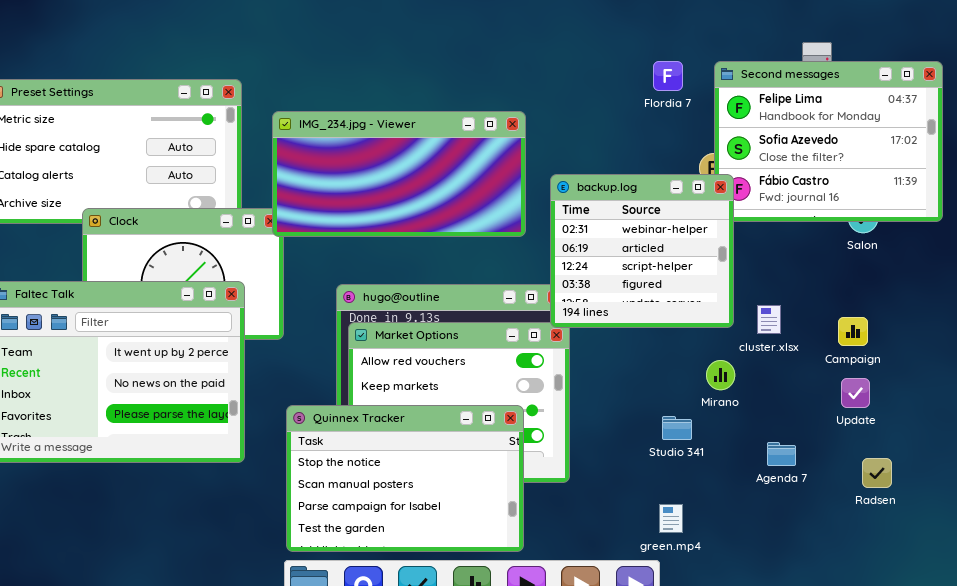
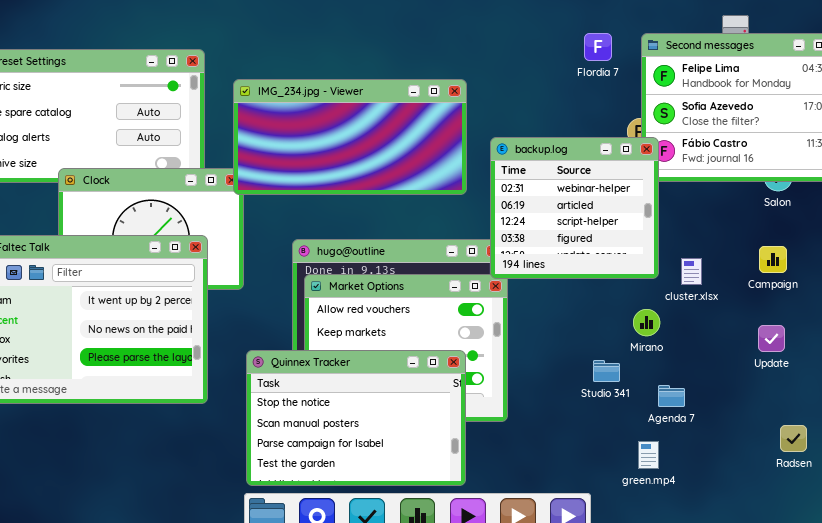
Campaign: [838,317,868,346] -> [759,246,787,273], moved
Agenda 7: [767,442,796,466] -> [658,385,685,407], moved
Radsen: [862,458,892,488] -> [780,425,807,452], moved
green.mp4: [659,504,683,533] -> [638,441,659,469], moved

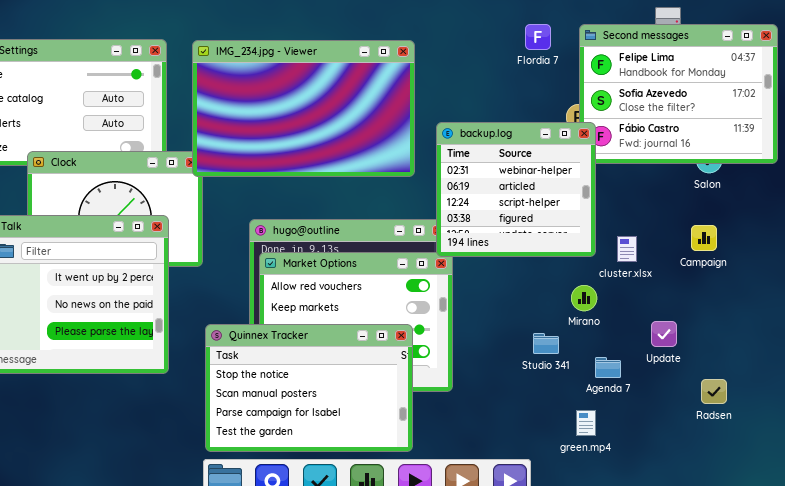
IMG_234.jpg - Viewer: [233,79,467,195] -> [192,40,415,177], resized
Update: [758,325,785,352] -> [651,321,677,347], moved
Radsen: [780,425,807,452] -> [701,379,727,404], moved

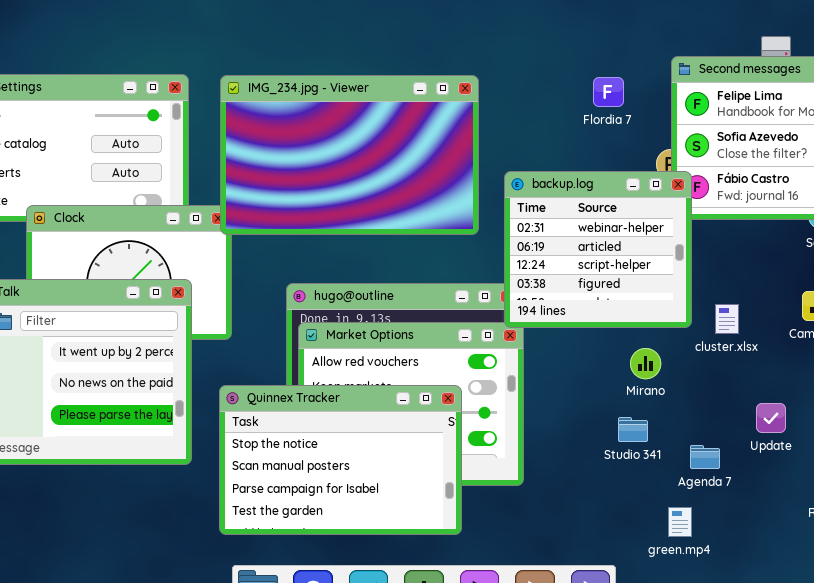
Flordia 7: [525,24,551,50] -> [593,77,624,107], moved
Mirano: [571,285,597,311] -> [630,348,661,379], moved
Quinnex Tracker: [205,324,413,452] -> [219,385,462,535], moved

